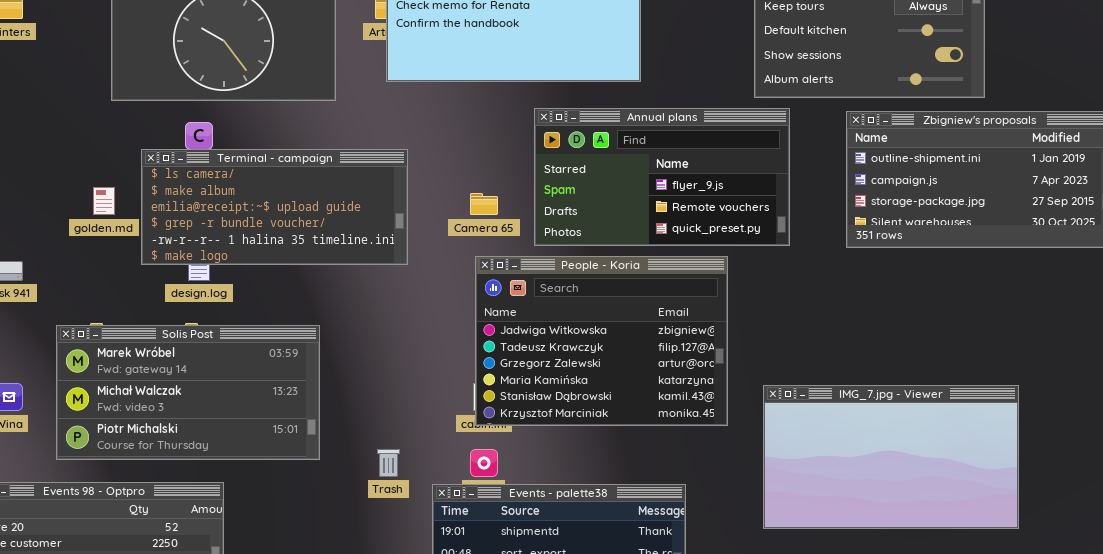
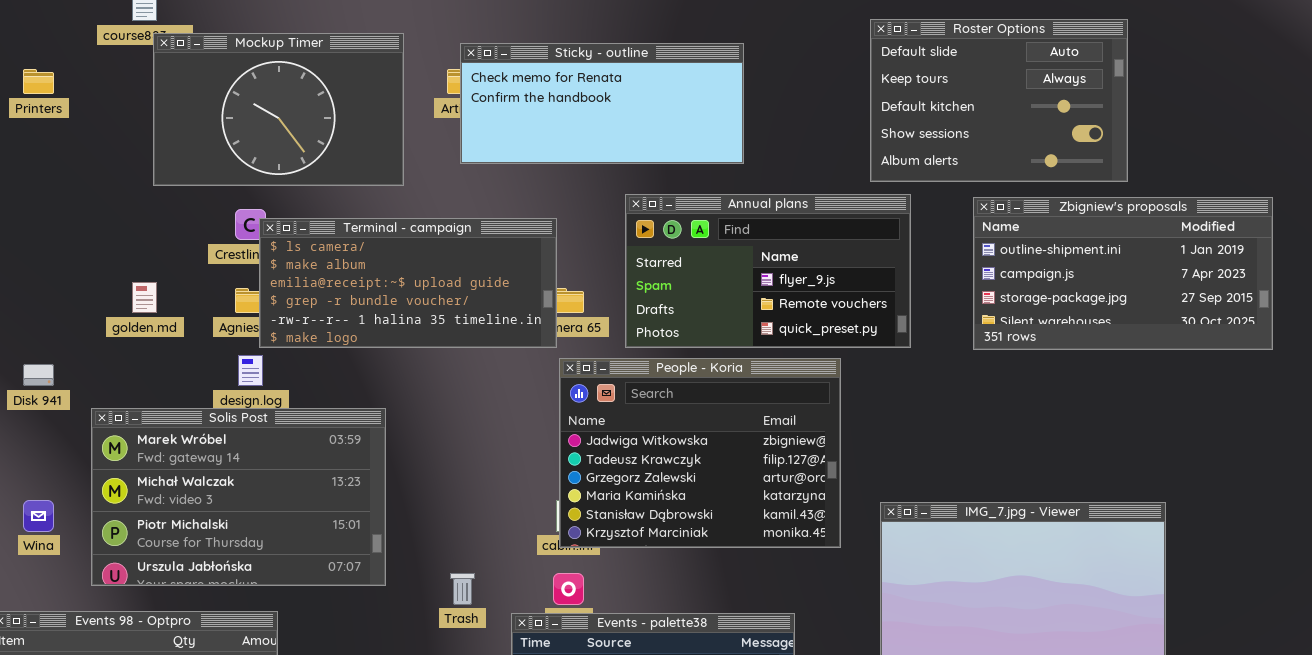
Terminal - campaign: [141,149,408,265] -> [259,218,557,348], moved
Solis Post: [56,325,320,460] -> [91,408,386,586], resized

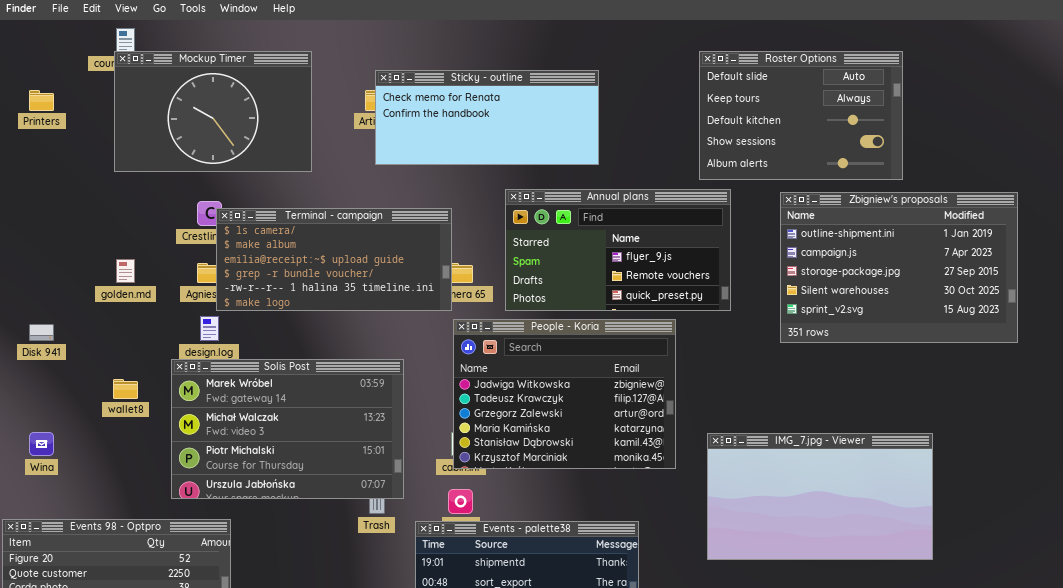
Mockup Timer: [153,33,404,186] -> [114,51,312,172], moved
Zbigniew's proposals: [973,197,1273,350] -> [780,192,1018,343], resized
Solis Post: [91,408,386,586] -> [171,359,404,499], moved

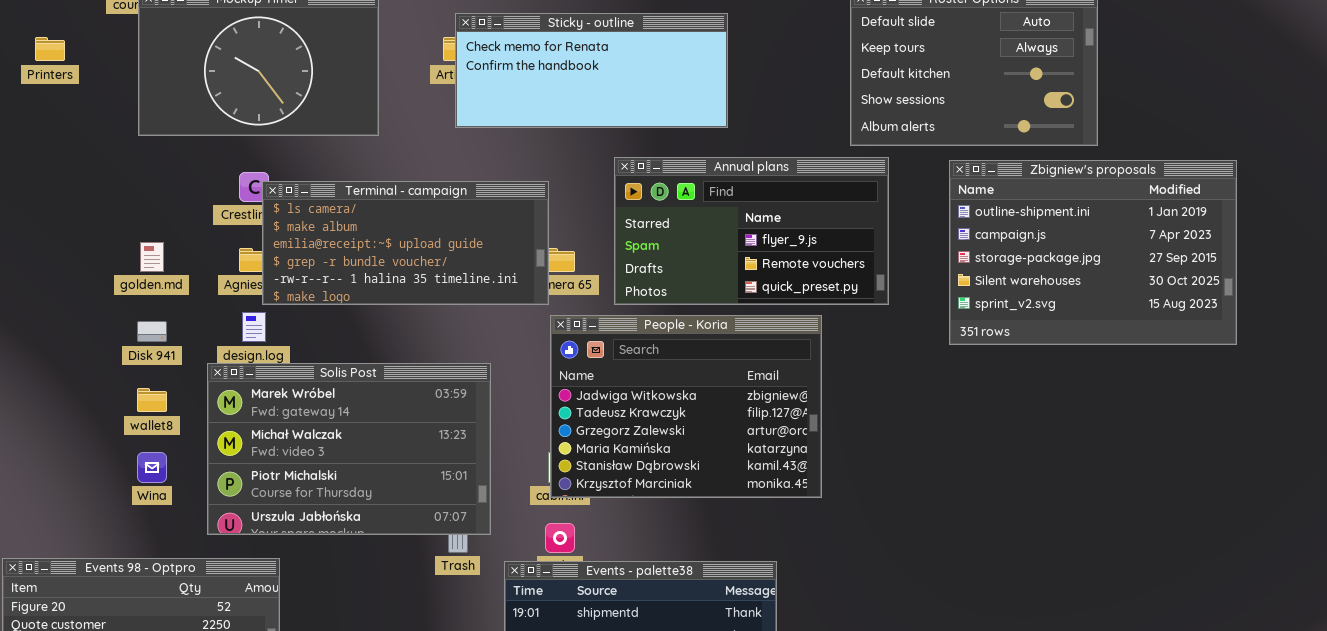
Disk 941: [29,324,54,341] -> [137,321,167,342], moved
Wina: [29,432,54,456] -> [137,452,167,483], moved
IMG_7.jpg - Viewer: [707,433,933,560] -> none, closed

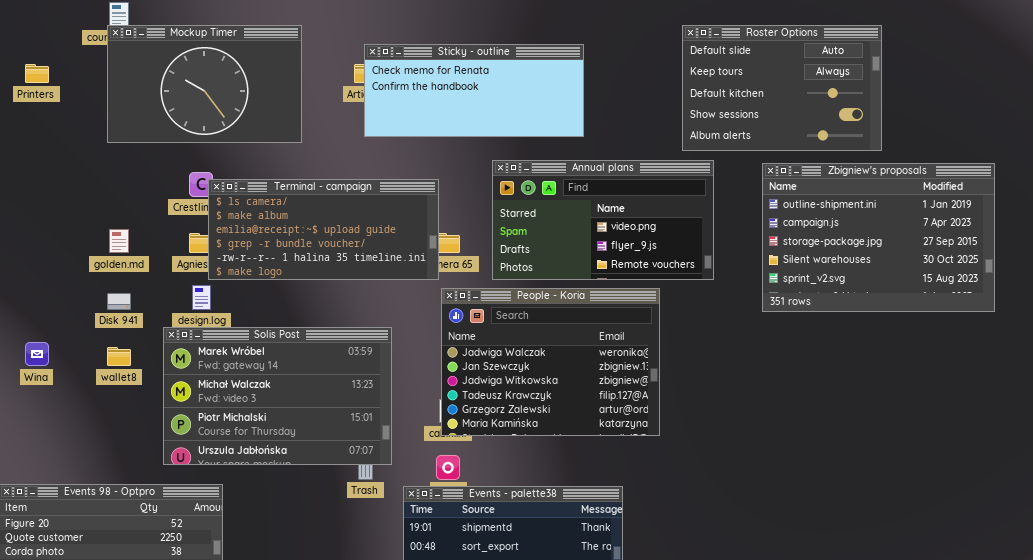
Annual plans: [614,157,889,305] -> [492,160,714,280], scrolled up 1 row
People - Koria: [550,315,822,498] -> [441,288,660,436], scrolled up 2 rows
Wina: [137,452,167,483] -> [25,342,49,366], moved

